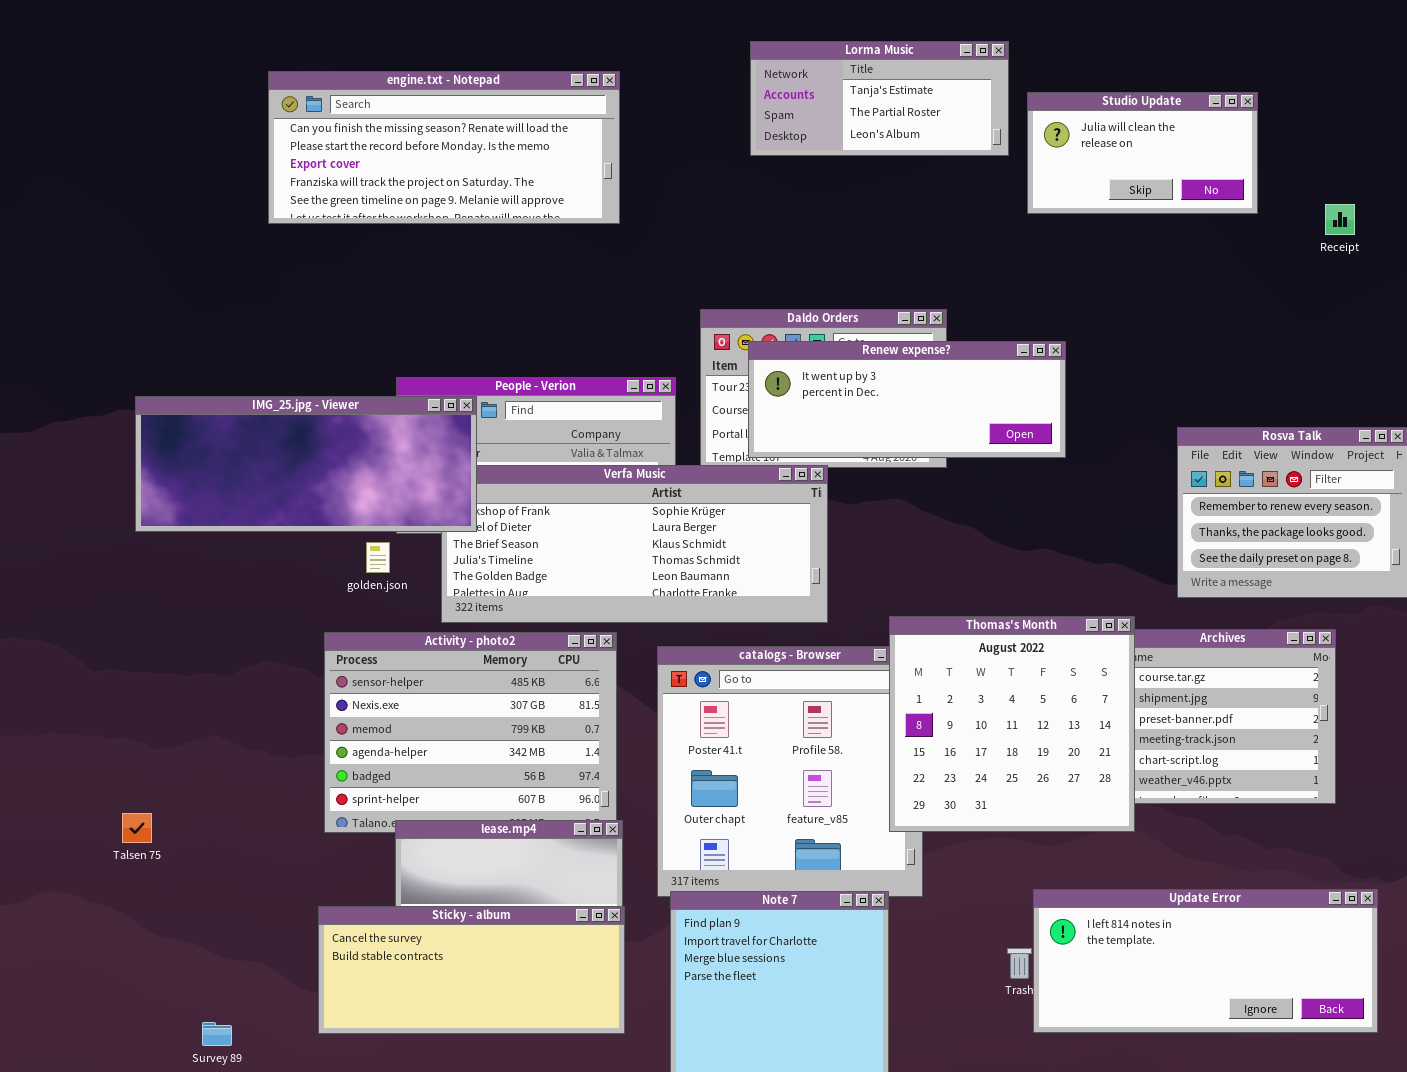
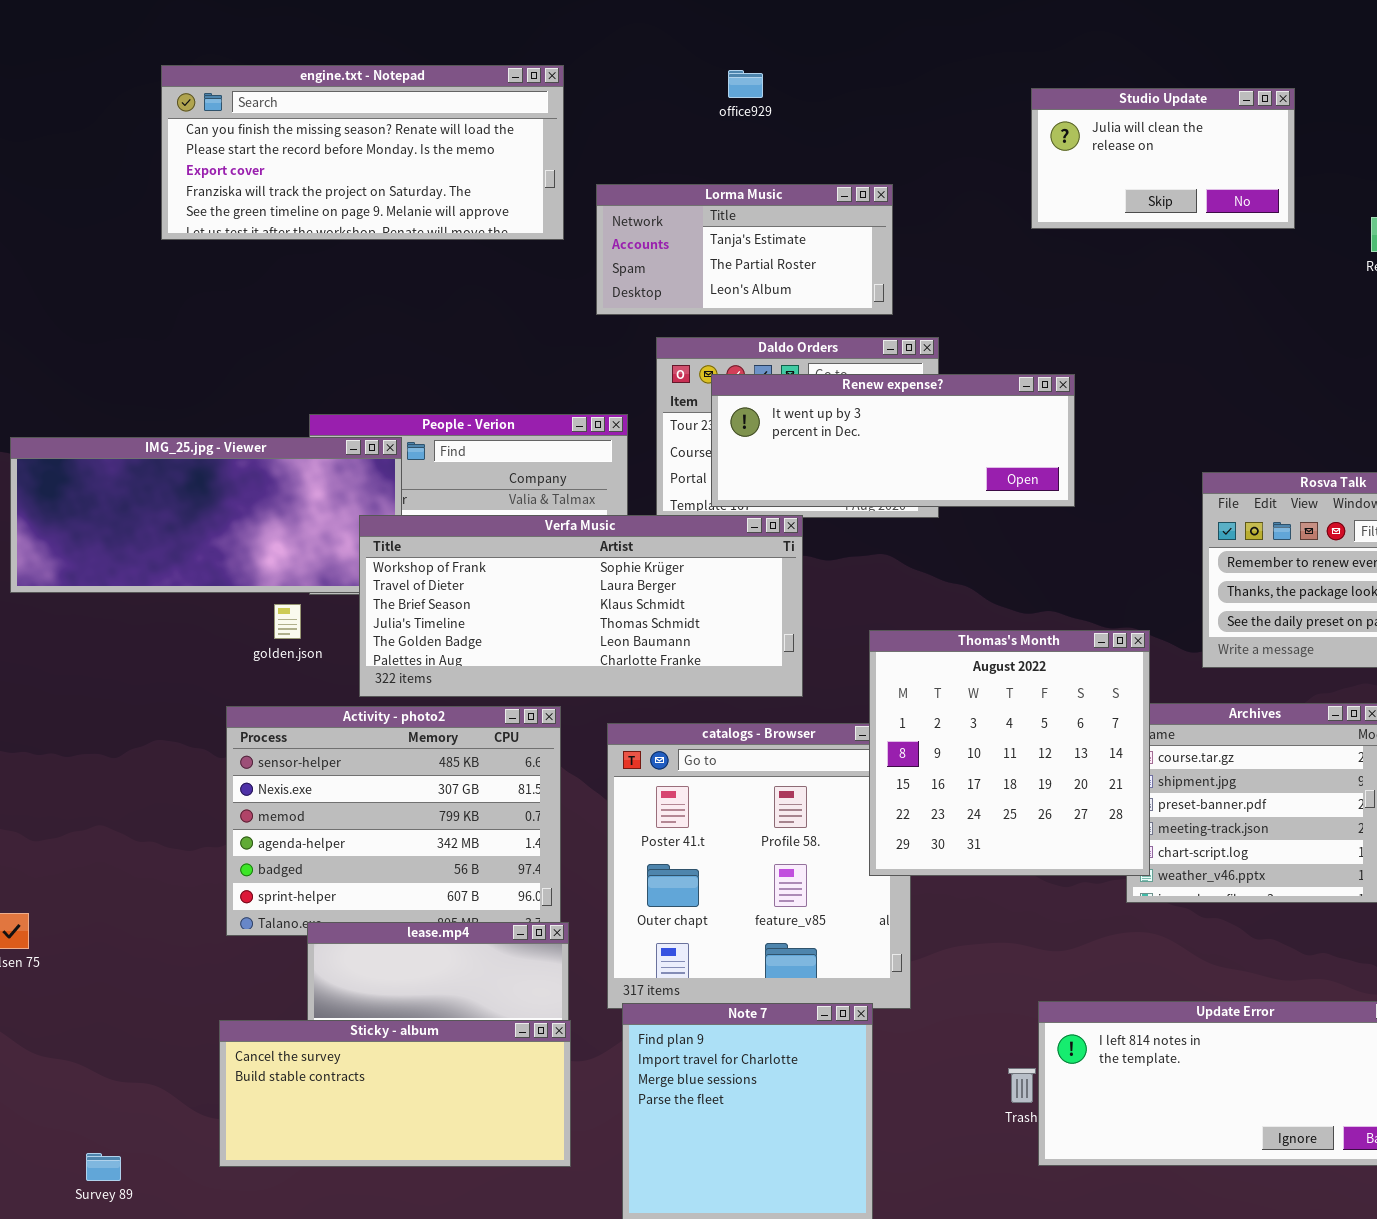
Lorma Music: [750,41,1009,156] -> [596,184,893,315], moved
Verfa Music: [441,465,828,623] -> [359,515,803,697], raised
Thomas's Month: [889,616,1135,832] -> [869,630,1150,876], moved

